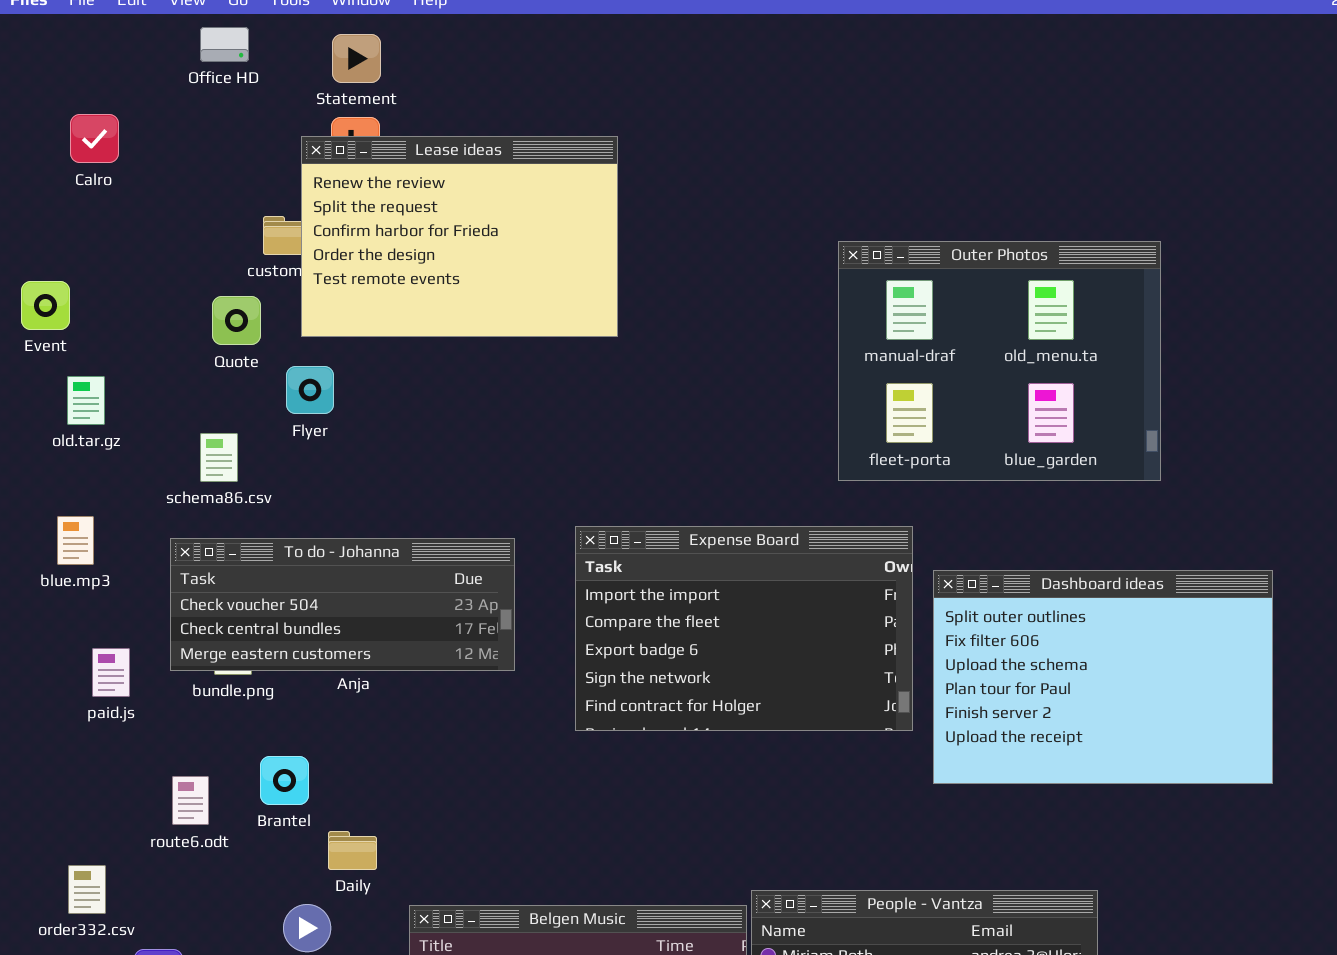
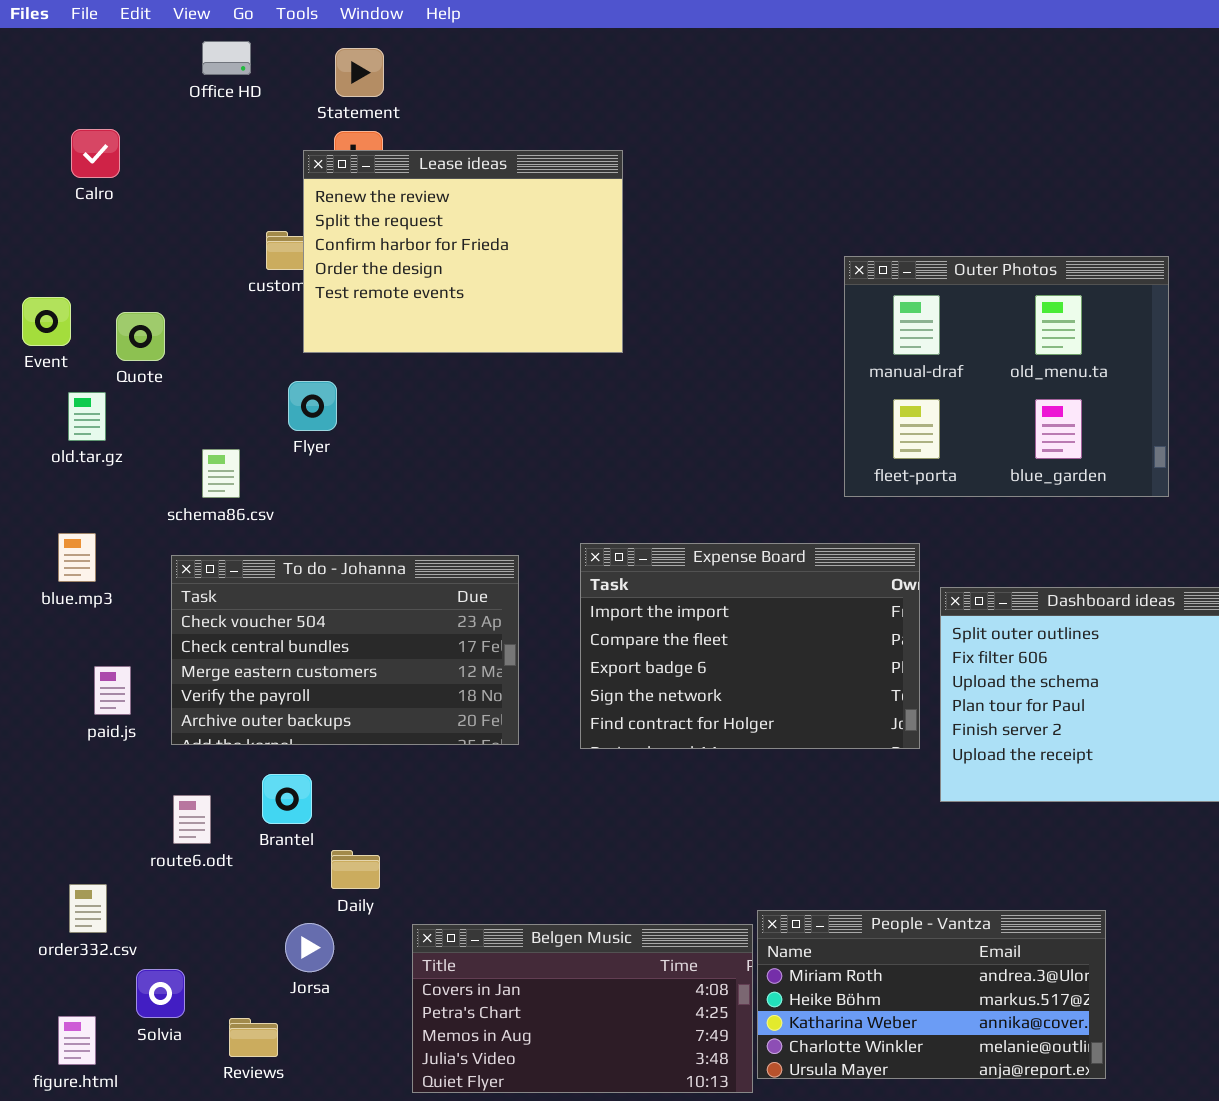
Quote: [212,296,261,345] -> [116,312,165,361], moved
To do - Johanna: [170,538,515,671] -> [171,555,519,745], resized

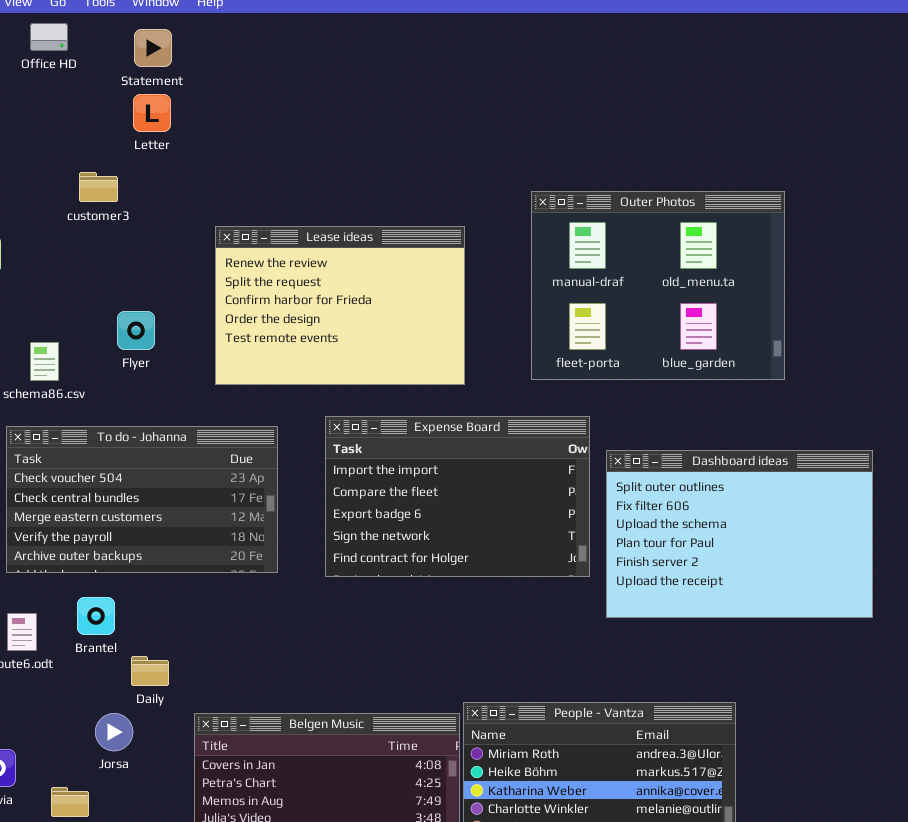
Lease ideas: [303,150,623,353] -> [215,226,465,385], moved
Flyer: [288,381,337,431] -> [117,311,155,350], moved

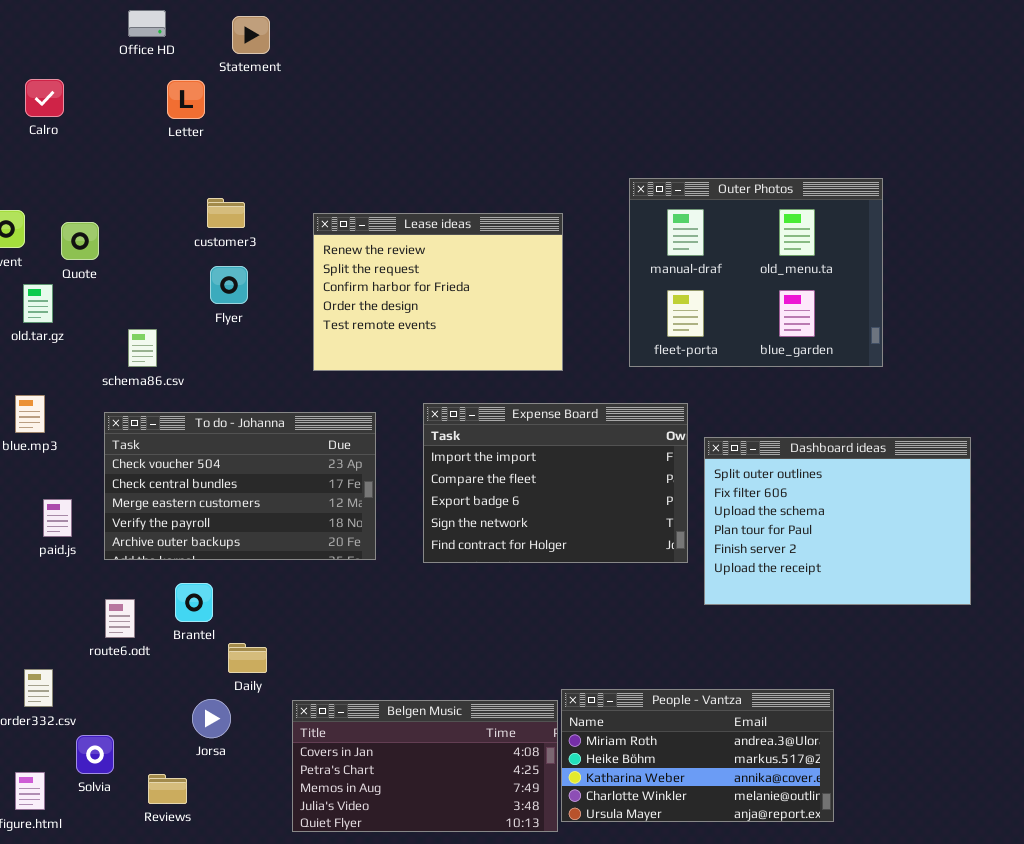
Letter: [133,94,171,132] -> [167,80,205,119], moved
customer3: [79,172,118,202] -> [207,198,245,228], moved
Flyer: [117,311,155,350] -> [210,266,248,304], moved

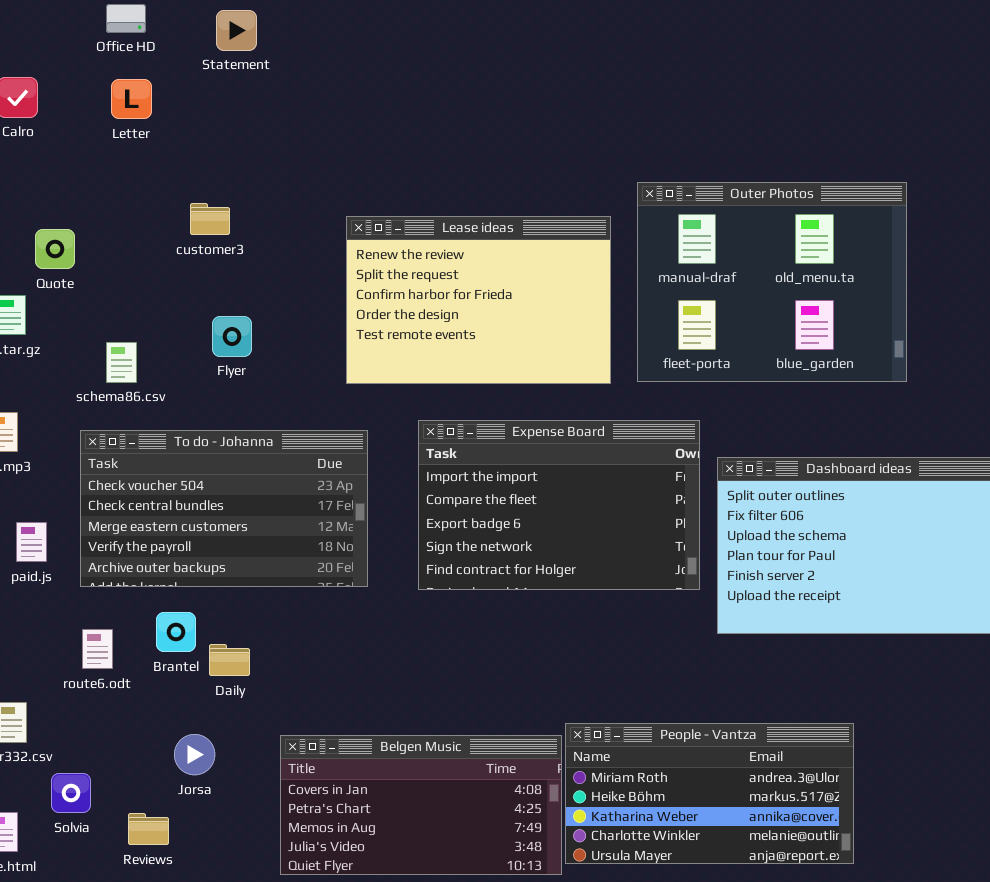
Letter: [167,80,205,119] -> [111,79,152,119], moved
Lease ideas: [313,213,563,371] -> [346,216,611,384], moved
Flyer: [210,266,248,304] -> [212,316,252,357], moved
Daily: [228,643,267,673] -> [209,644,250,676], moved

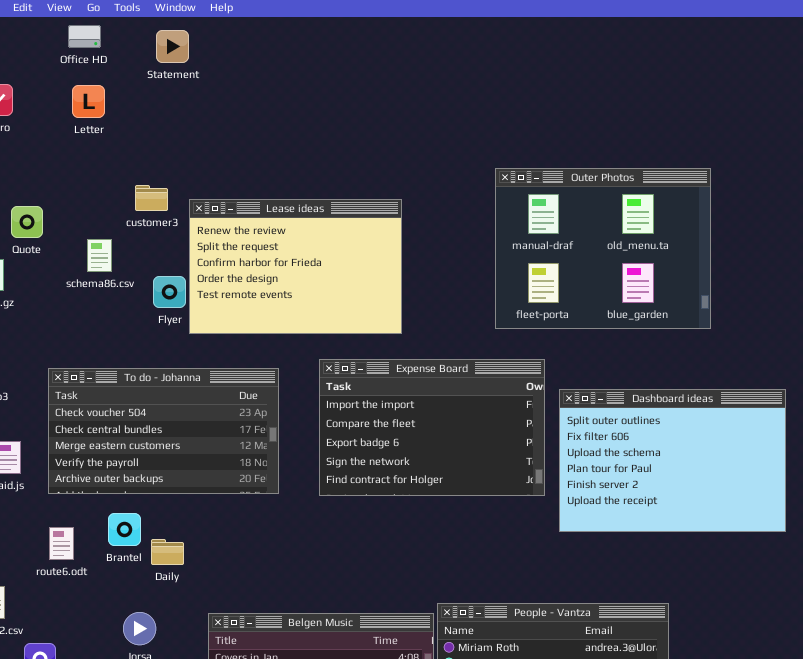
Lease ideas: [346,216,611,384] -> [189,199,402,334], moved
schema86.csv: [106,342,137,383] -> [87,239,112,272], moved

